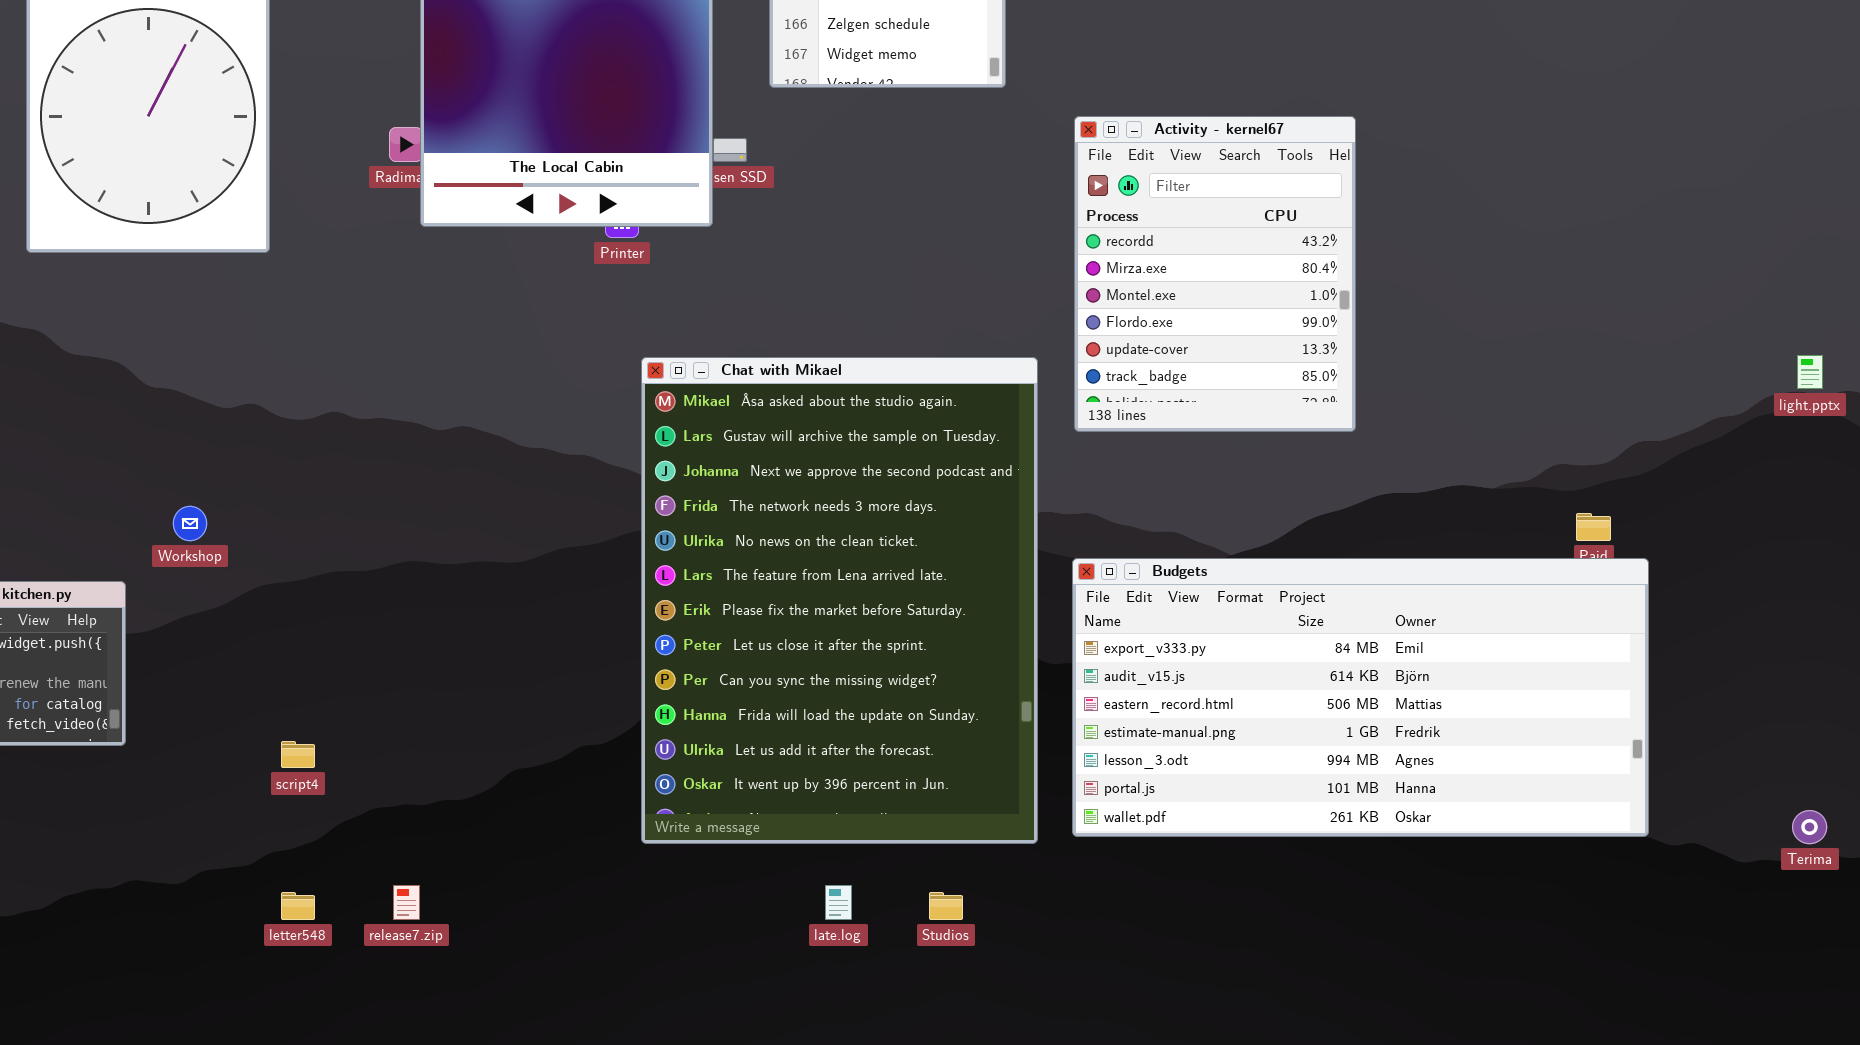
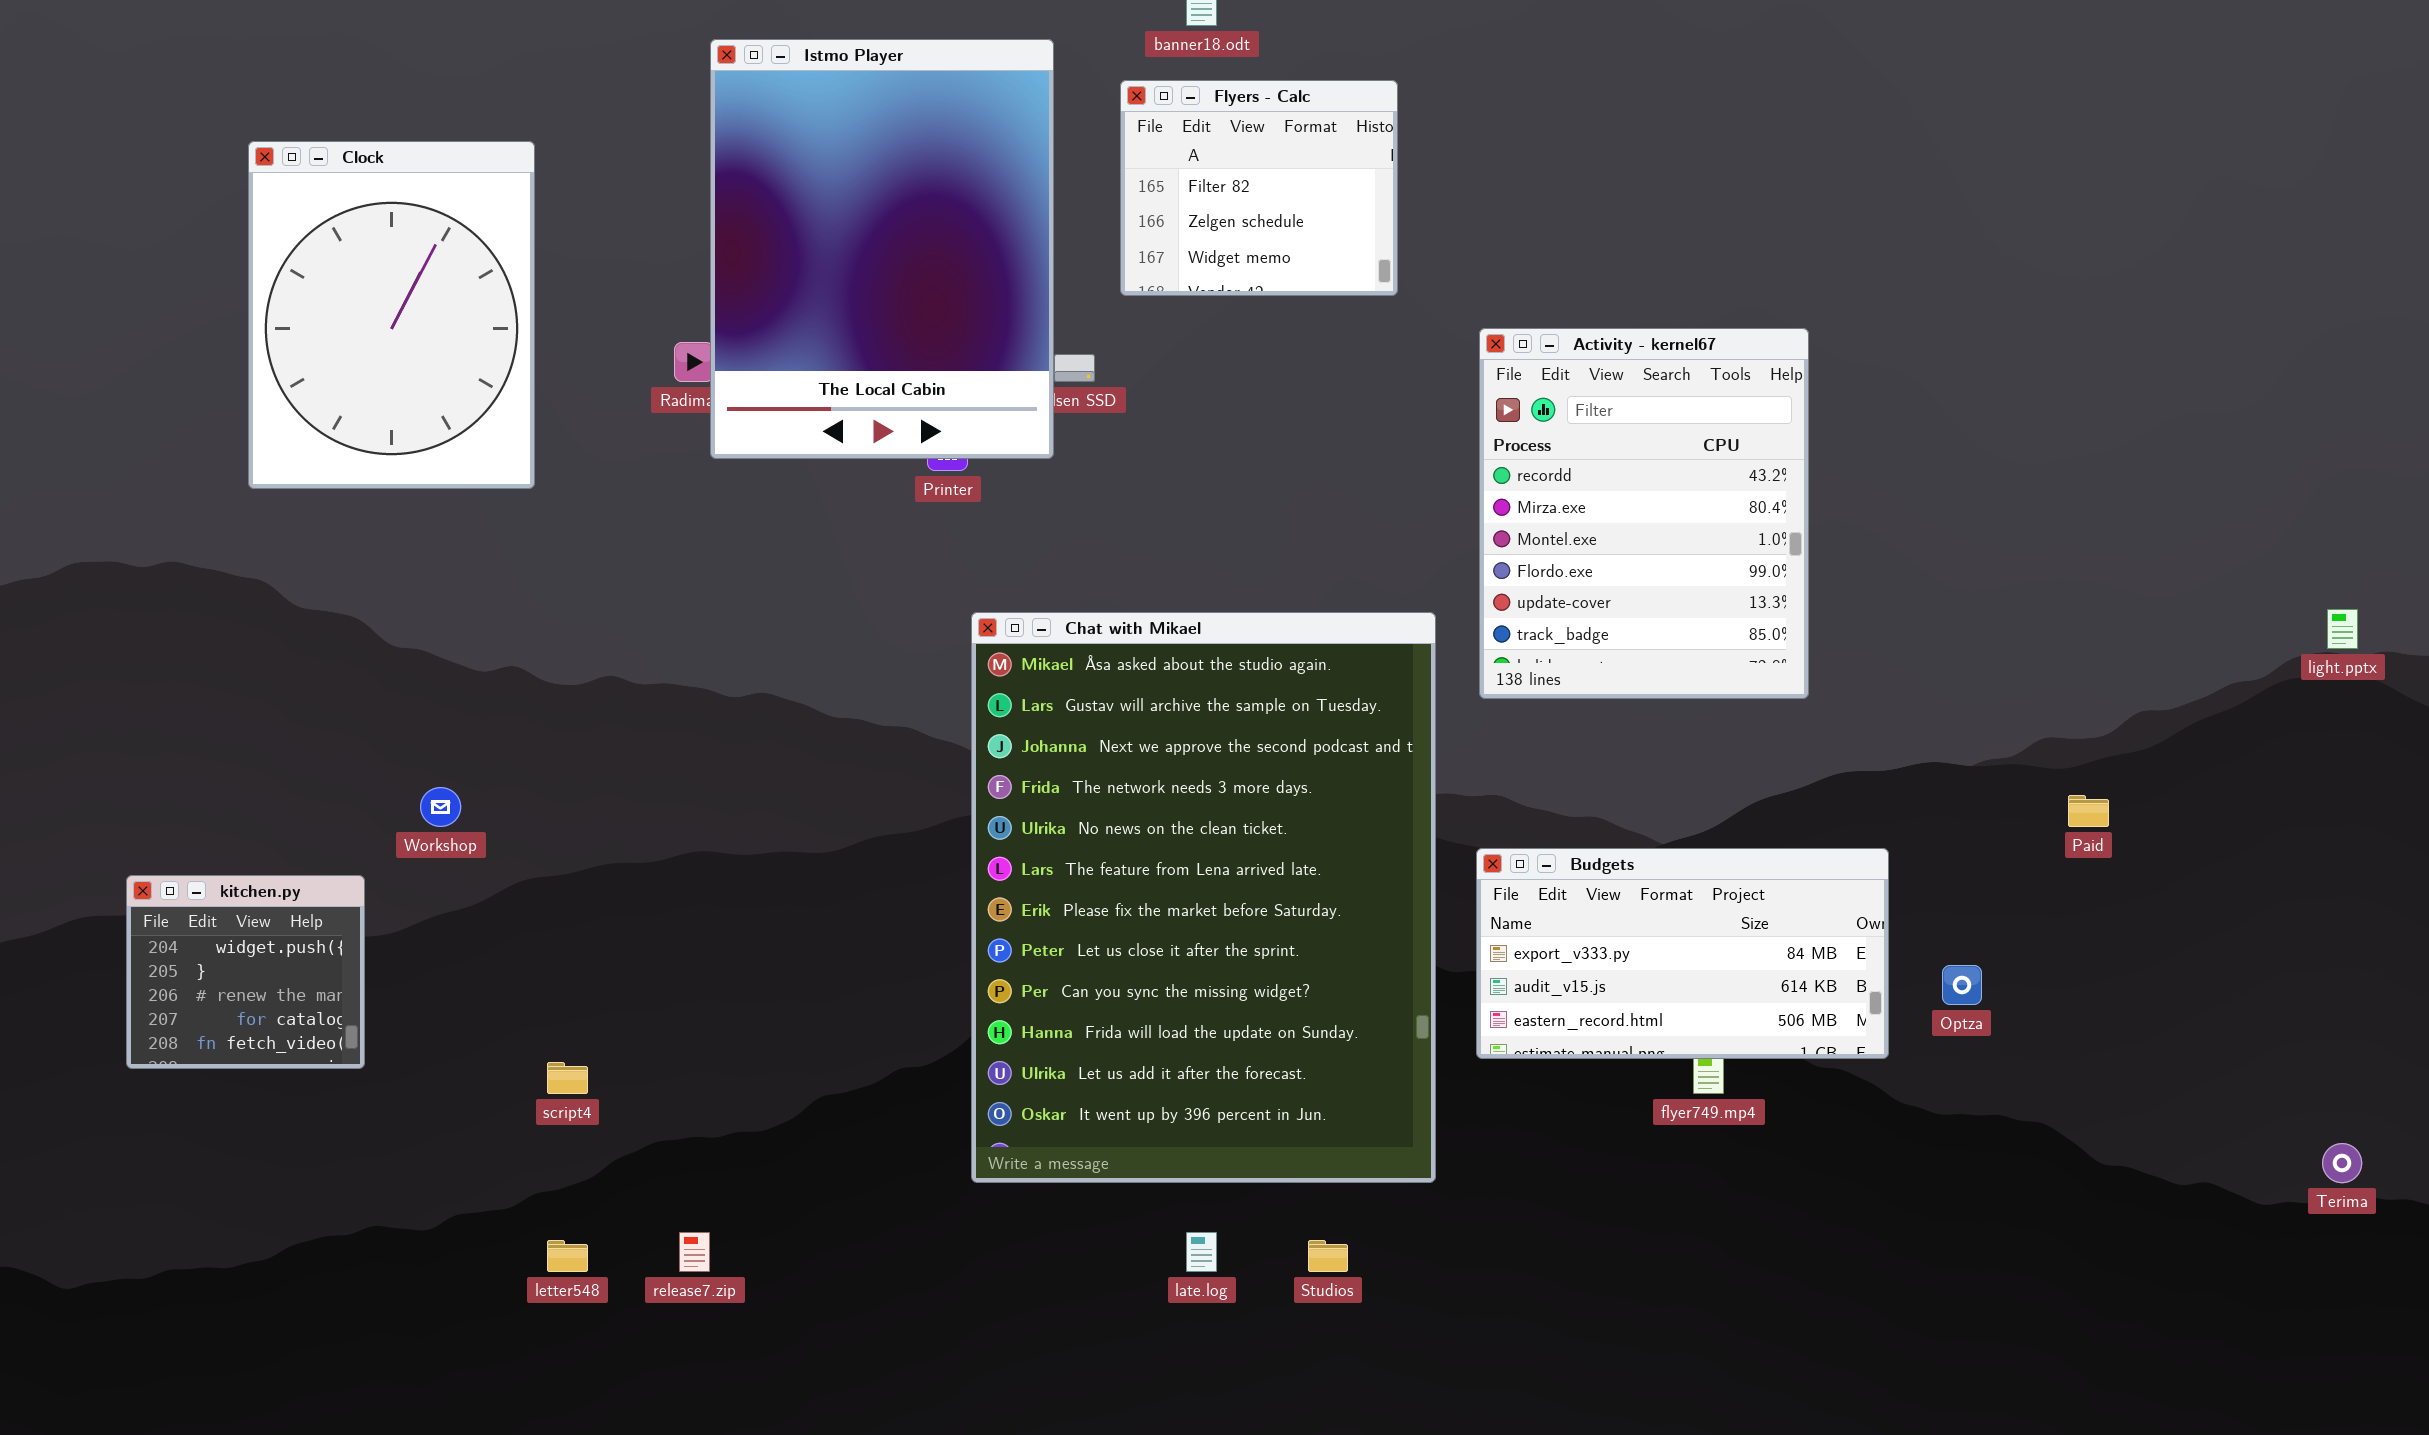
Budgets: [1072,558,1649,837] -> [1476,848,1889,1059], resized

